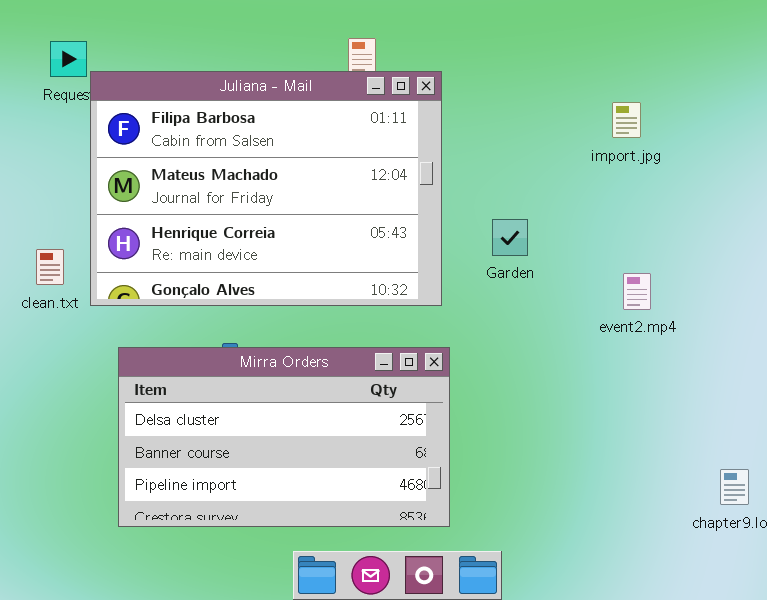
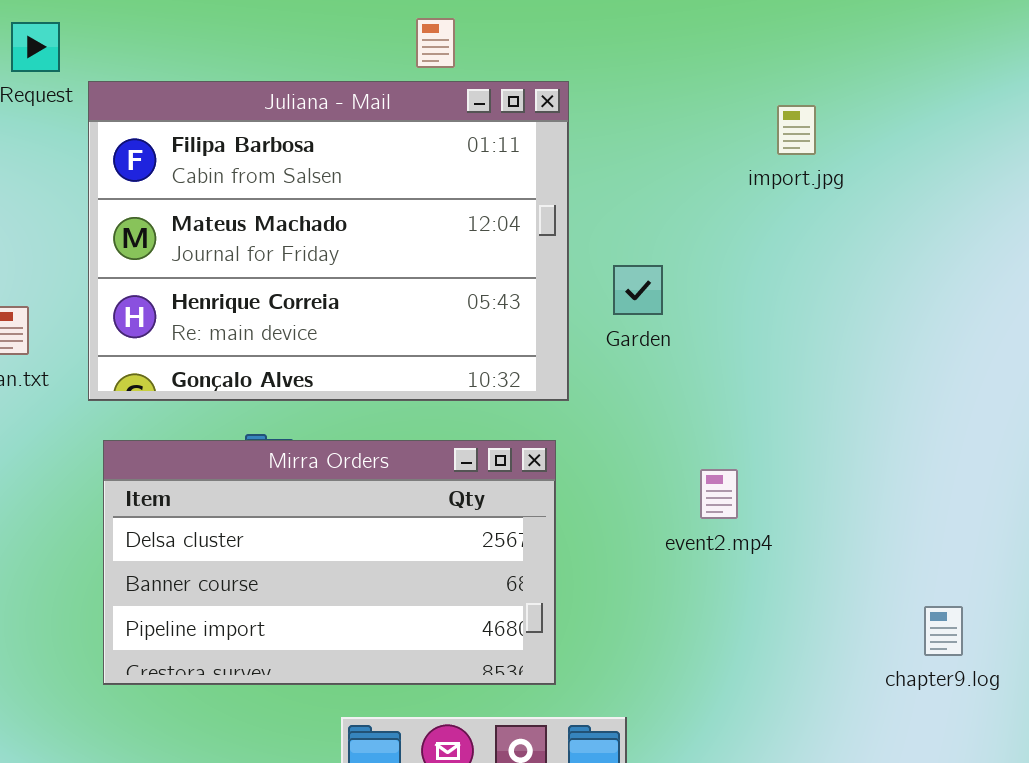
Juliana - Mail: [90,71,442,306] -> [88,81,569,401], moved
event2.mp4: [623,273,651,310] -> [700,469,738,519], moved

